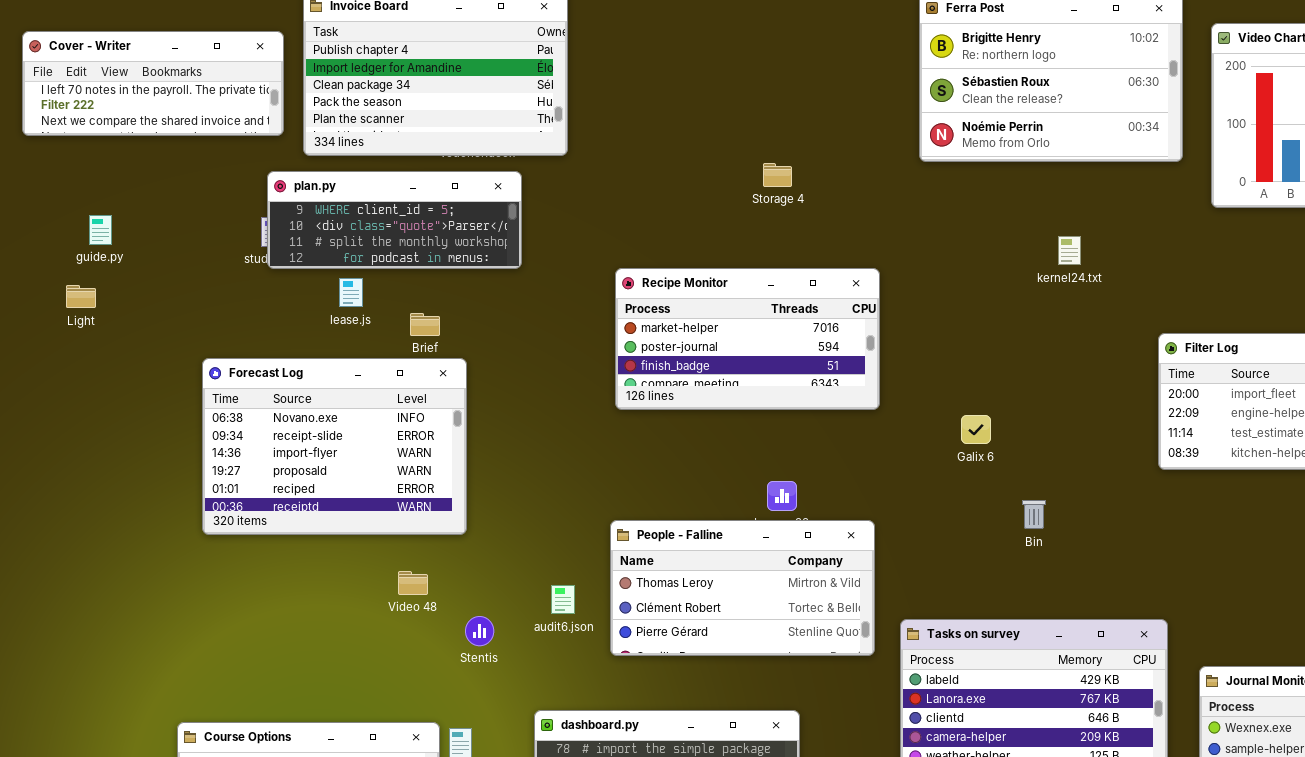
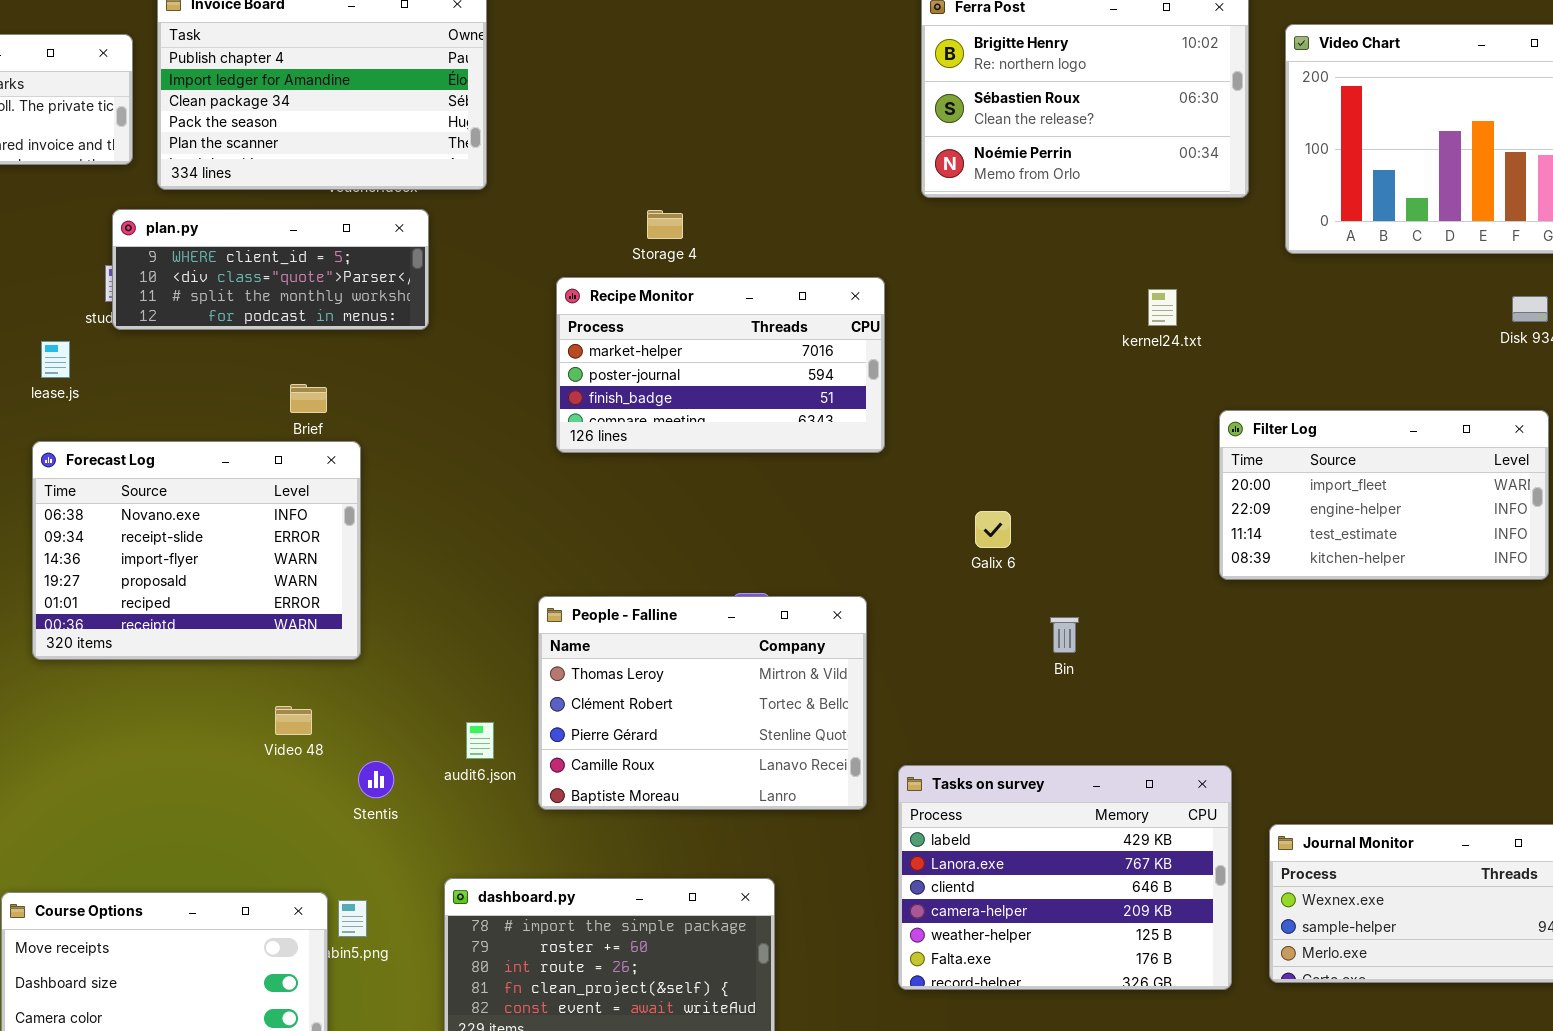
Storage 4: [763,163,792,187] -> [647,210,683,239], moved
kernel24.txt: [1058,236,1081,265] -> [1148,289,1177,326], moved
Recipe Monitor: [615,268,880,410] -> [556,277,885,453], moved
lease.js: [339,278,363,307] -> [41,341,70,378], moved
People - Falline: [610,520,875,656] -> [538,596,867,810], resized

